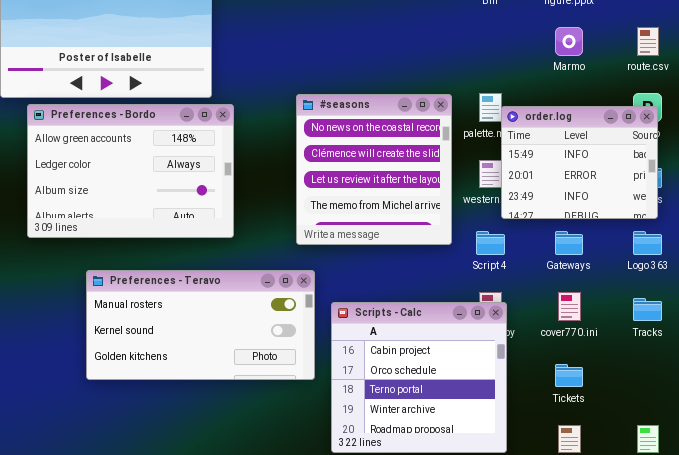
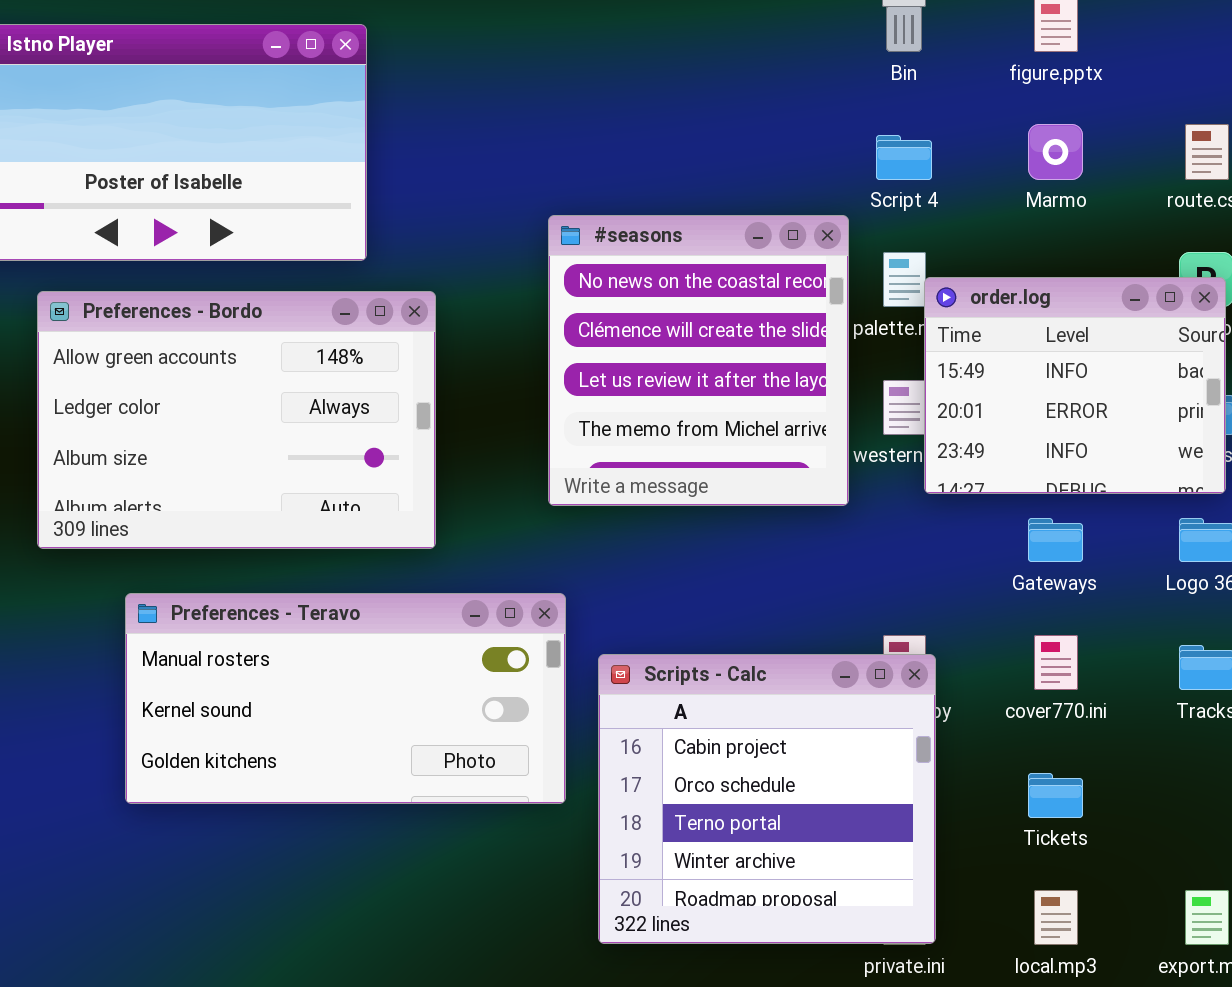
#seasons: [296,94,452,245] -> [548,215,849,506], moved
Preferences - Bordo: [27,104,234,238] -> [37,291,436,549], moved
Script 4: [476,231,505,255] -> [876,135,932,180], moved

